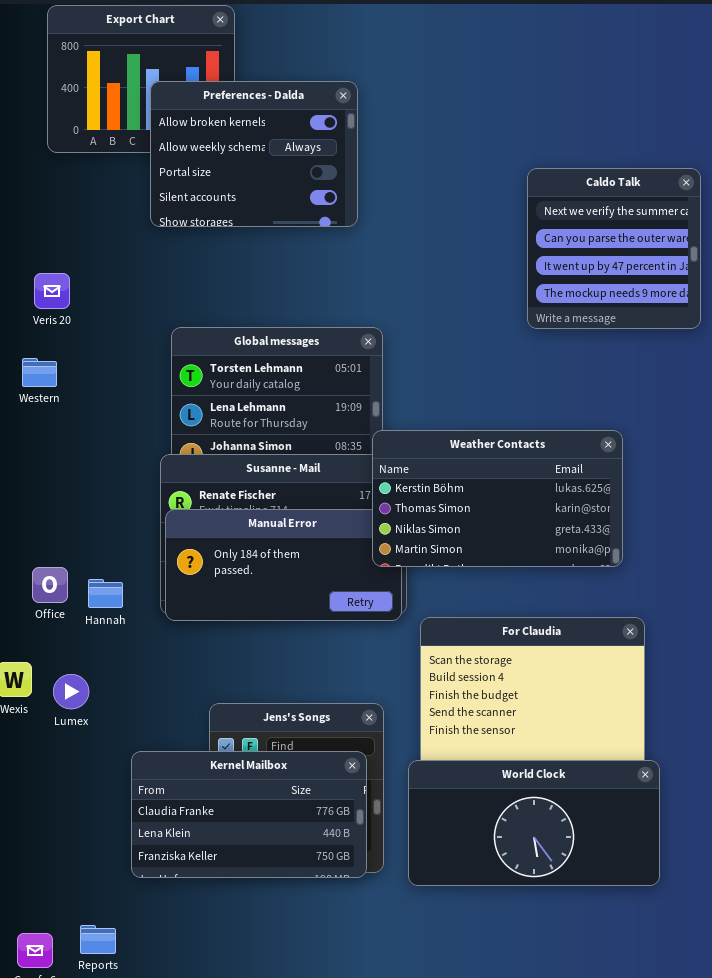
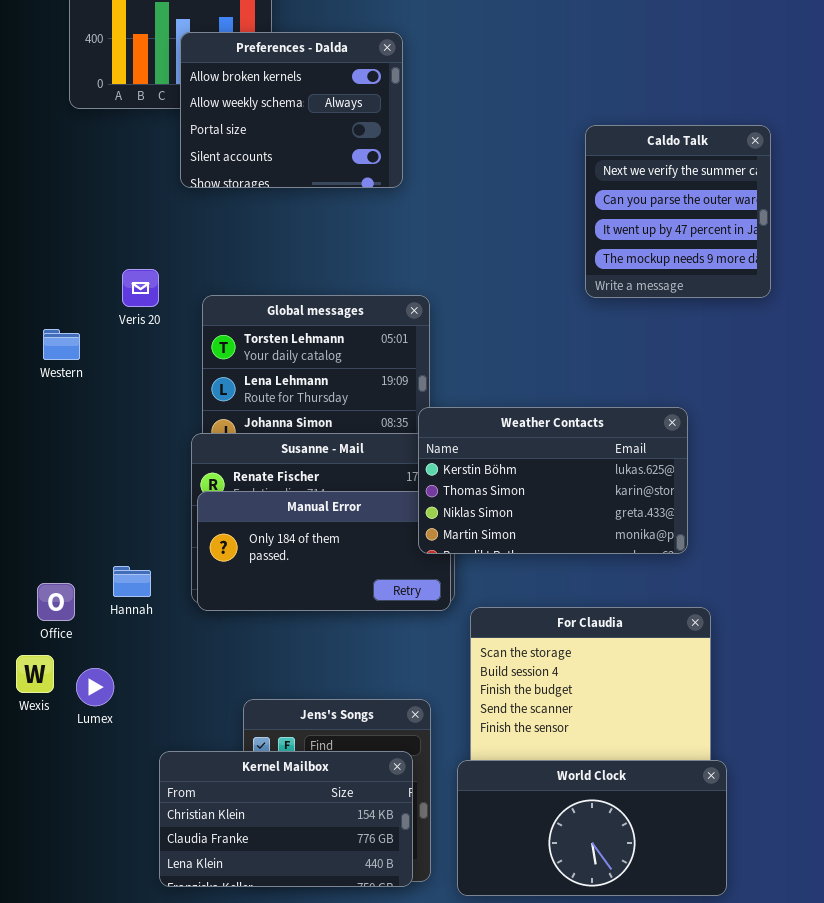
Veris 20: [34,273,70,309] -> [122,269,159,307], moved
Office: [32,567,68,603] -> [37,583,75,621], moved
Kernel Mailbox: [131,751,367,878] -> [159,751,413,887], scrolled up 1 row

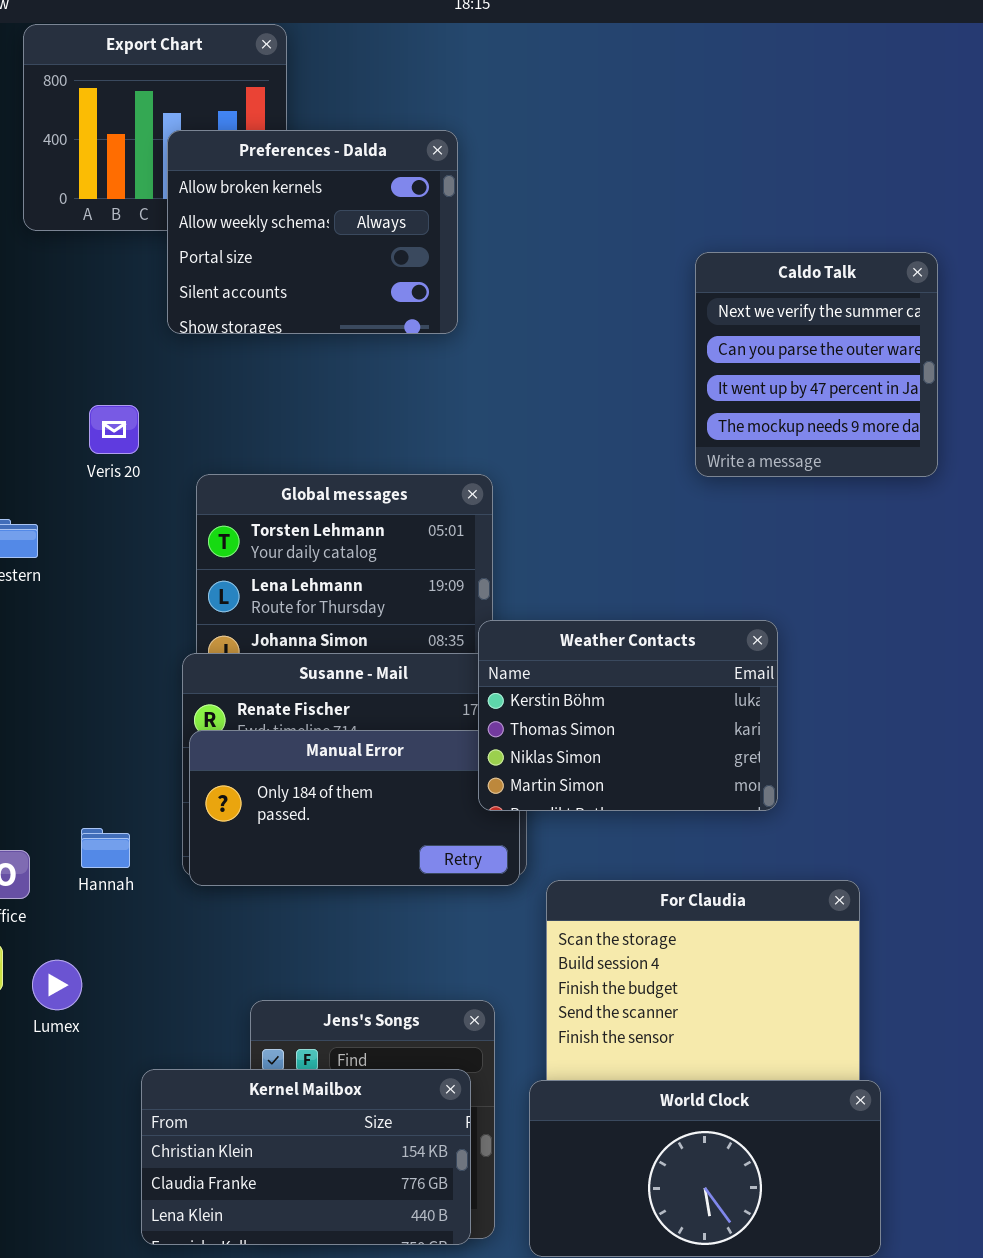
Veris 20: [122,269,159,307] -> [89,405,139,454], moved
Weather Contacts: [418,407,688,554] -> [478,620,778,811], resized

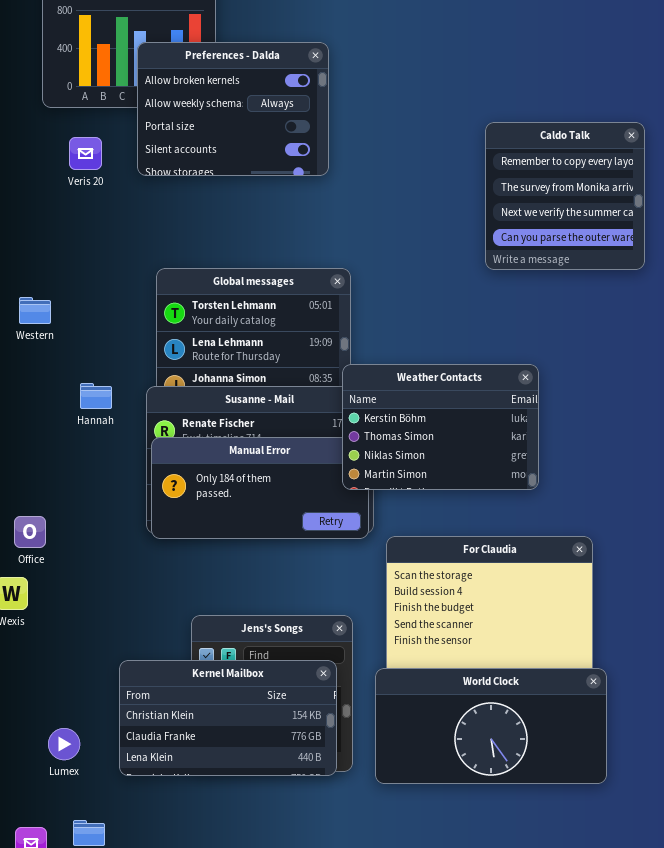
Caldo Talk: [695,252,938,477] -> [485,122,645,270], scrolled up 2 rows
Veris 20: [89,405,139,454] -> [69,137,102,170], moved
Hannah: [81,828,130,868] -> [80,383,112,409], moved
Lumex: [32,960,82,1010] -> [48,728,80,760], moved

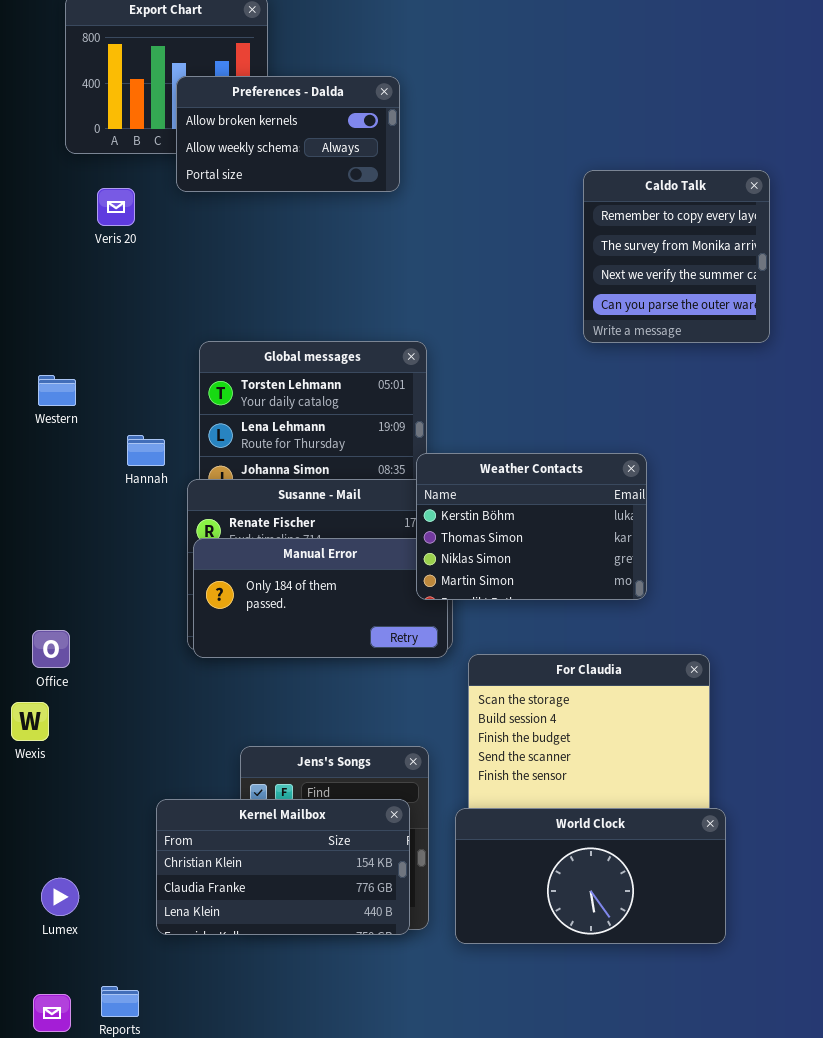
Preferences - Dalda: [137,42,329,176] -> [176,76,400,192], resized
Hannah: [80,383,112,409] -> [127,435,165,466], moved
Lumex: [48,728,80,760] -> [41,878,79,916], moved

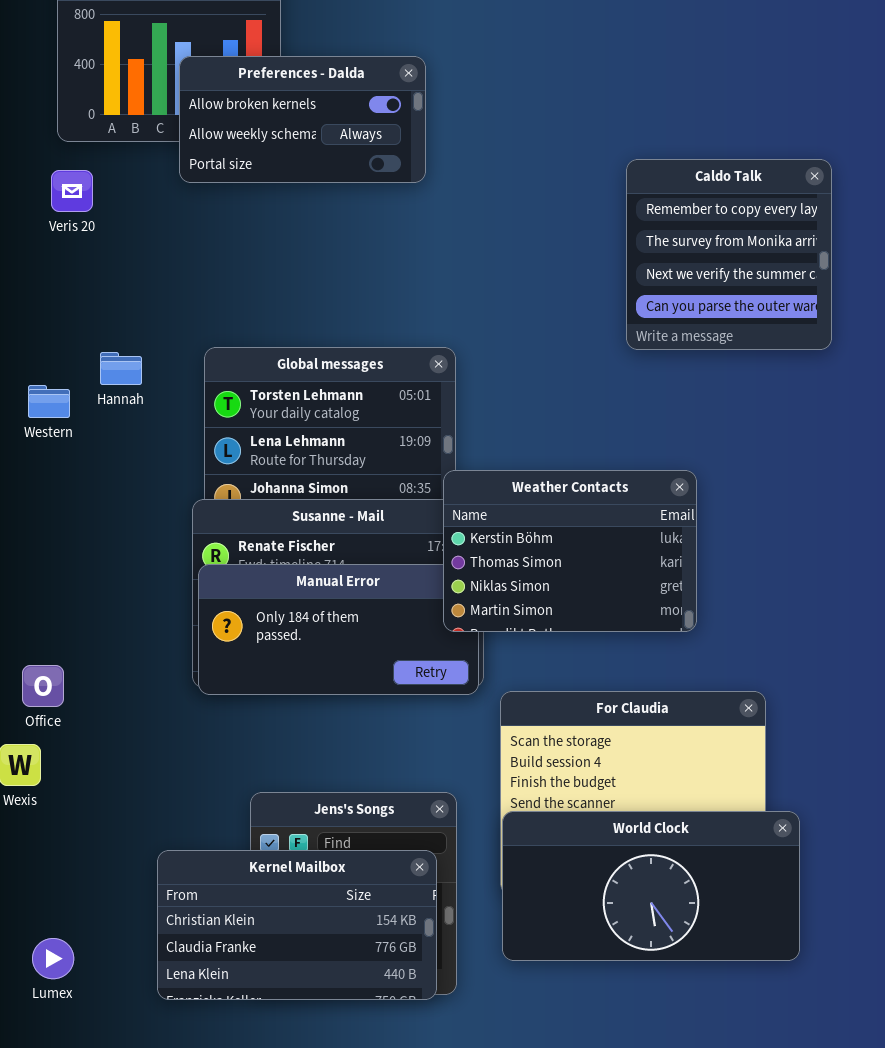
Veris 20: [97,188,135,226] -> [51,170,93,212], moved
Hannah: [127,435,165,466] -> [100,352,142,385], moved
World Clock: [455,808,726,944] -> [502,811,800,961], moved

